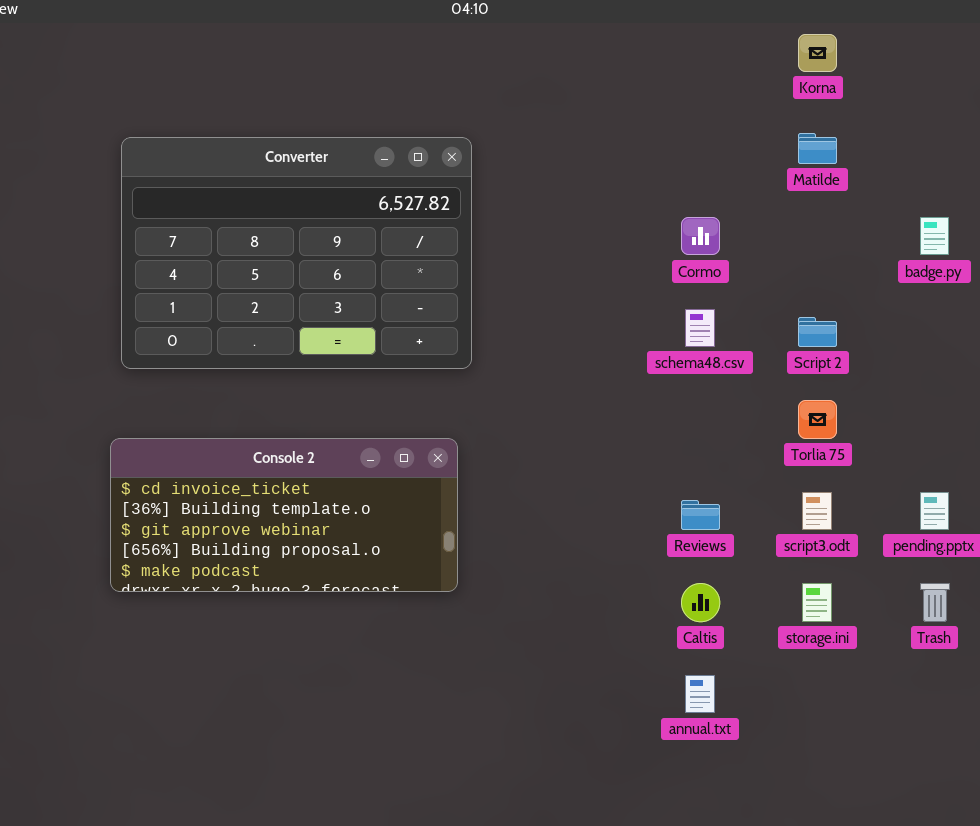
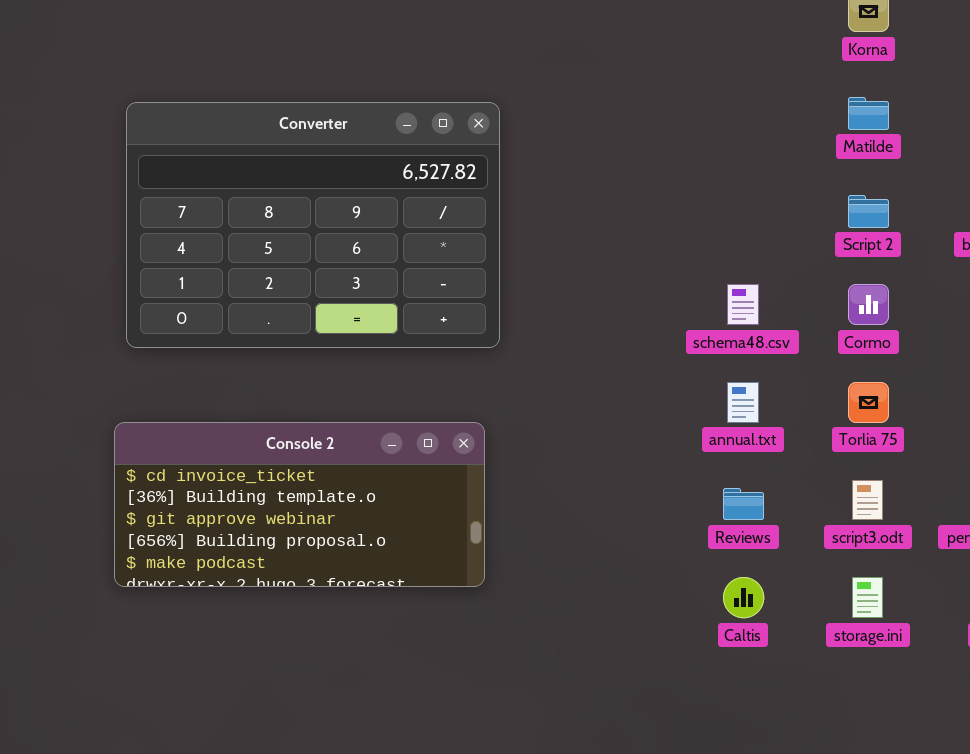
Cormo: [681,217,720,255] -> [848,284,889,325], moved
Script 2: [798,317,837,347] -> [848,195,889,228], moved
annual.txt: [685,675,715,713] -> [727,382,759,423], moved

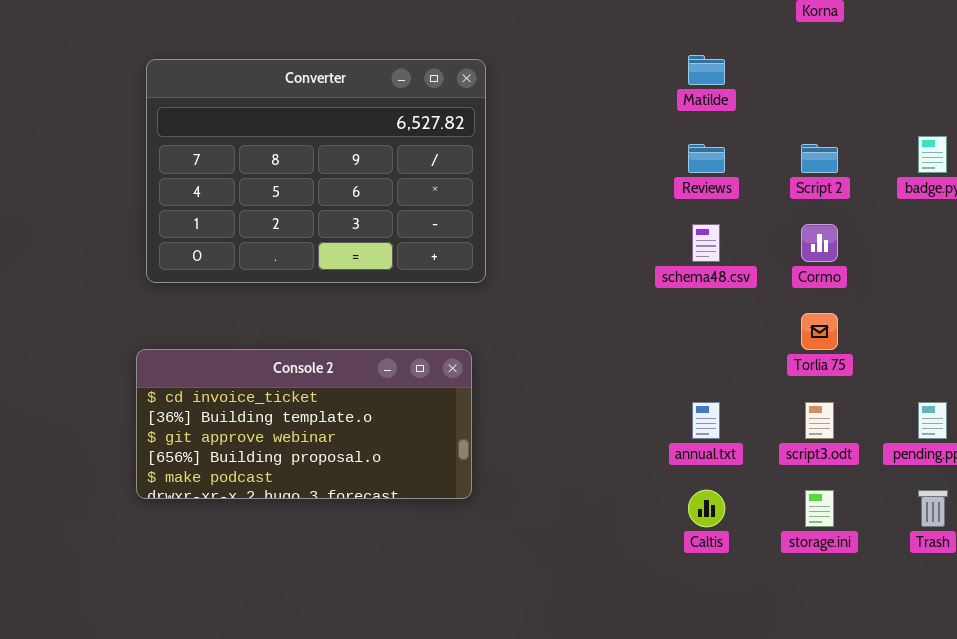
Matilde: [848,97,889,130] -> [688,55,725,85], moved
annual.txt: [727,382,759,423] -> [692,402,720,439], moved
Reviews: [723,488,764,520] -> [688,144,725,173], moved

